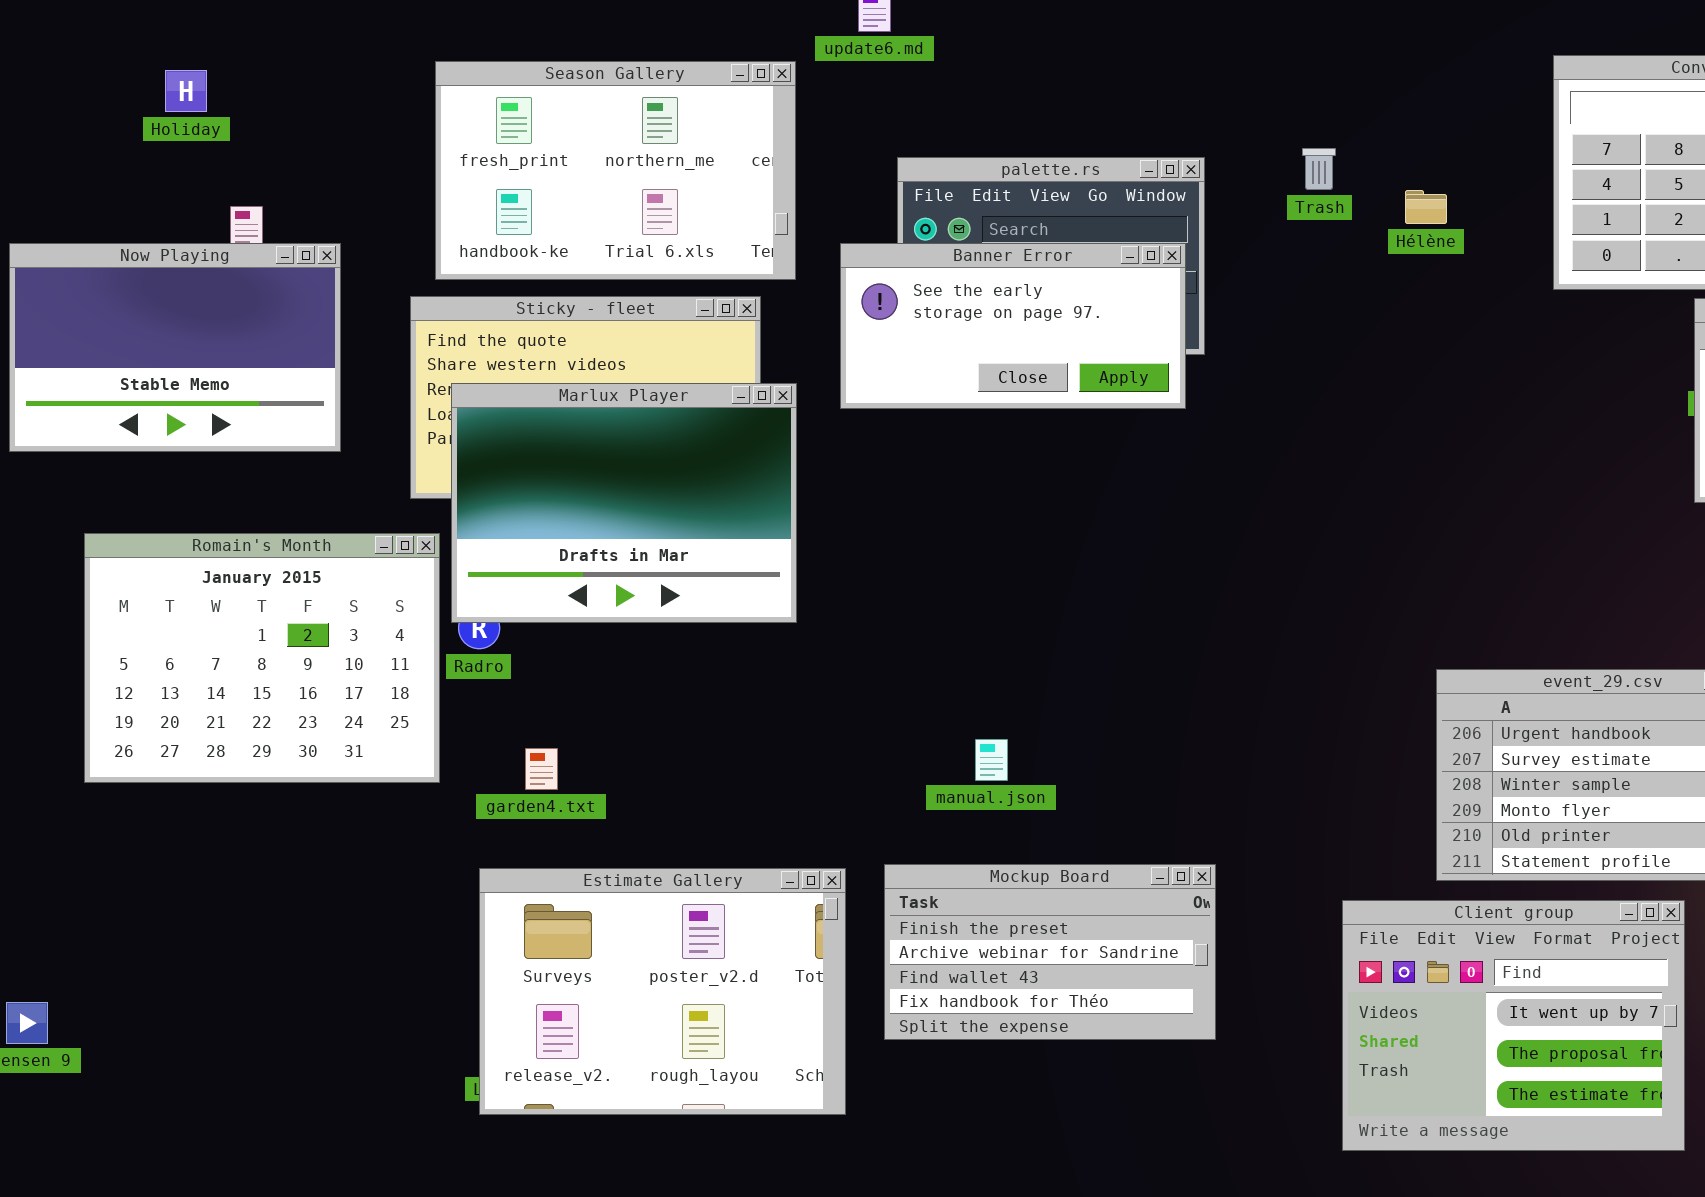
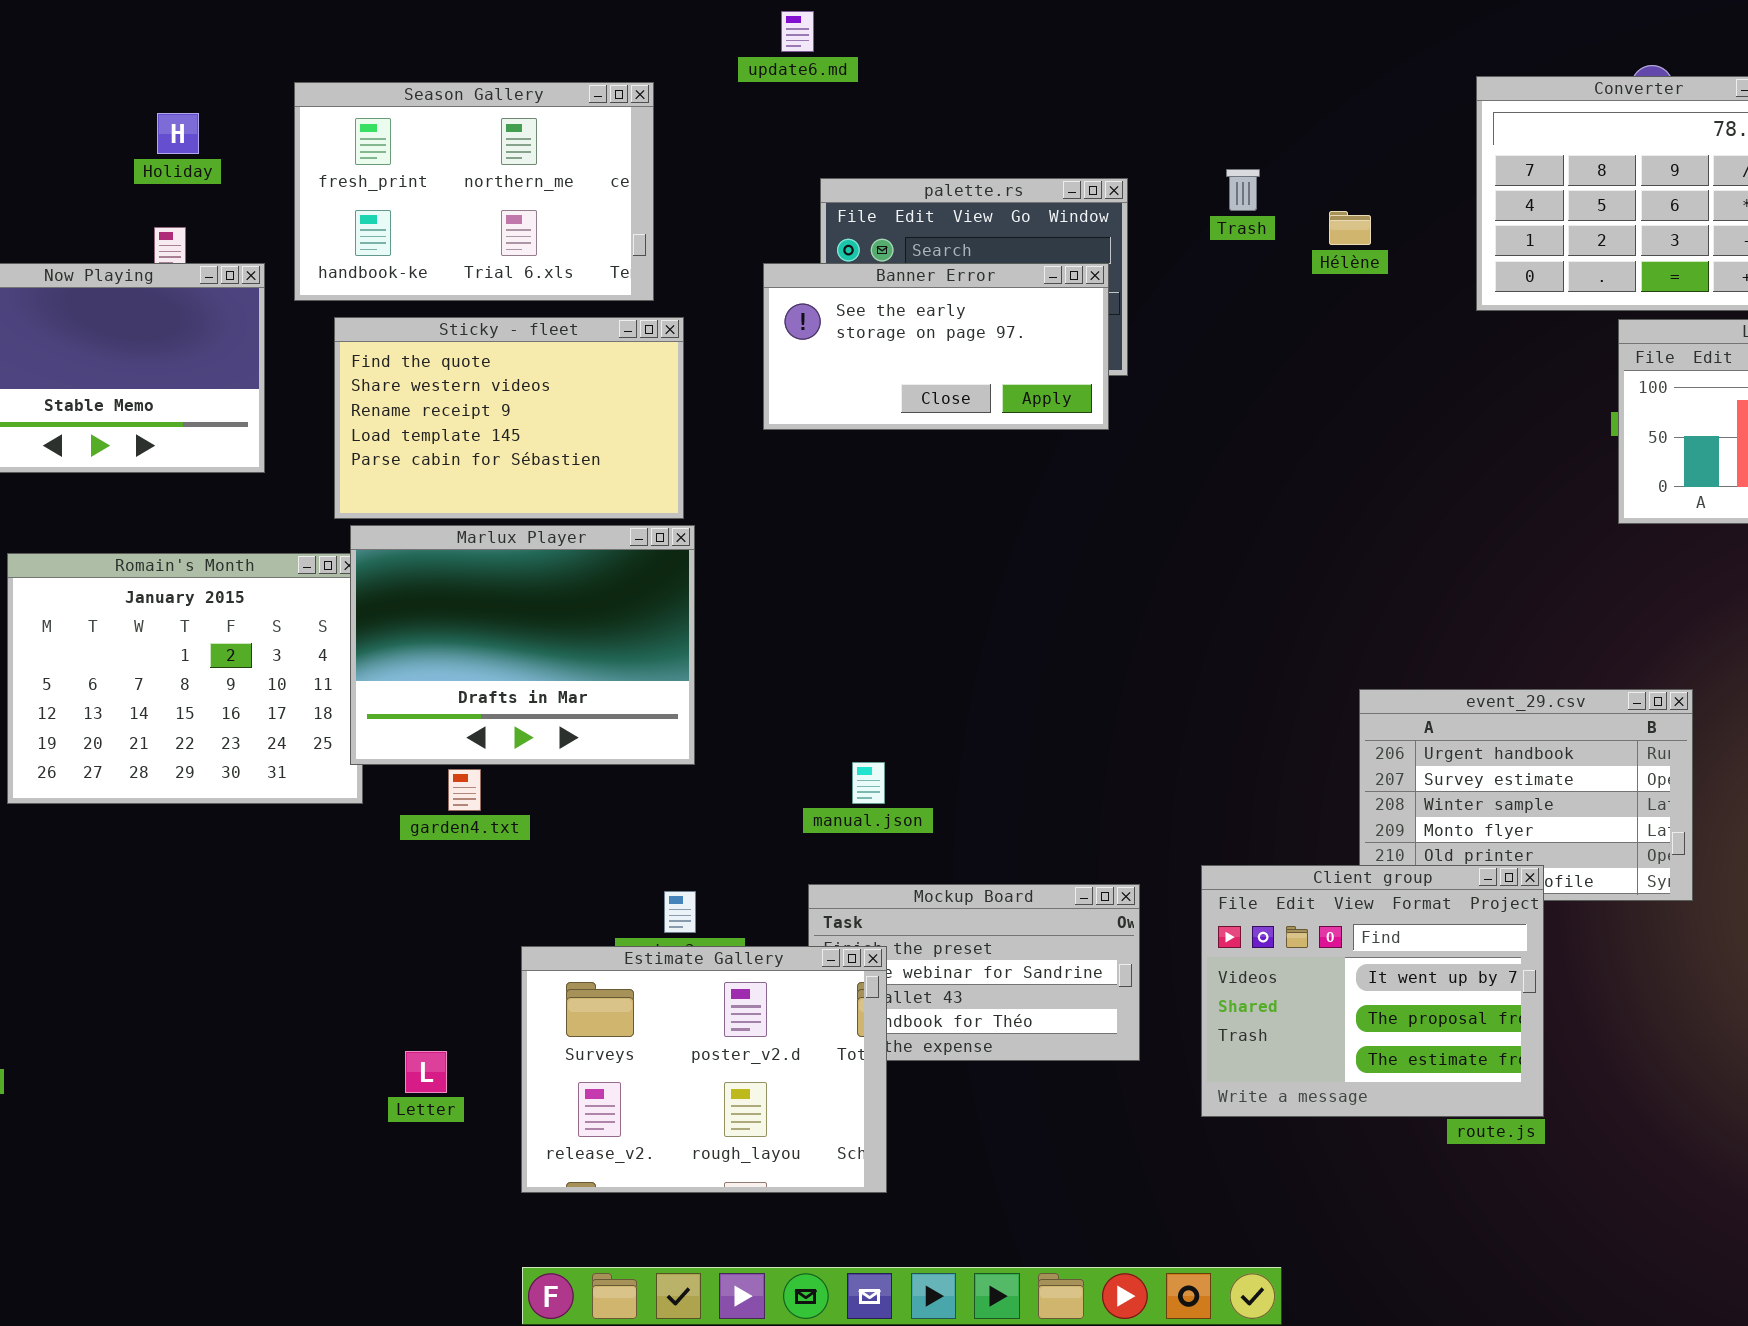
Season Gallery: [435,61,796,280] -> [294,82,654,301], moved
Holiday: [165,70,207,112] -> [157,113,199,154], moved
Marlux Player: [451,383,797,623] -> [350,525,695,765], moved
manual.json: [975,739,1008,781] -> [852,762,885,804], moved
Estimate Gallery: [479,868,846,1115] -> [521,946,887,1193], moved
Client group: [1342,900,1685,1151] -> [1201,865,1544,1117], moved

